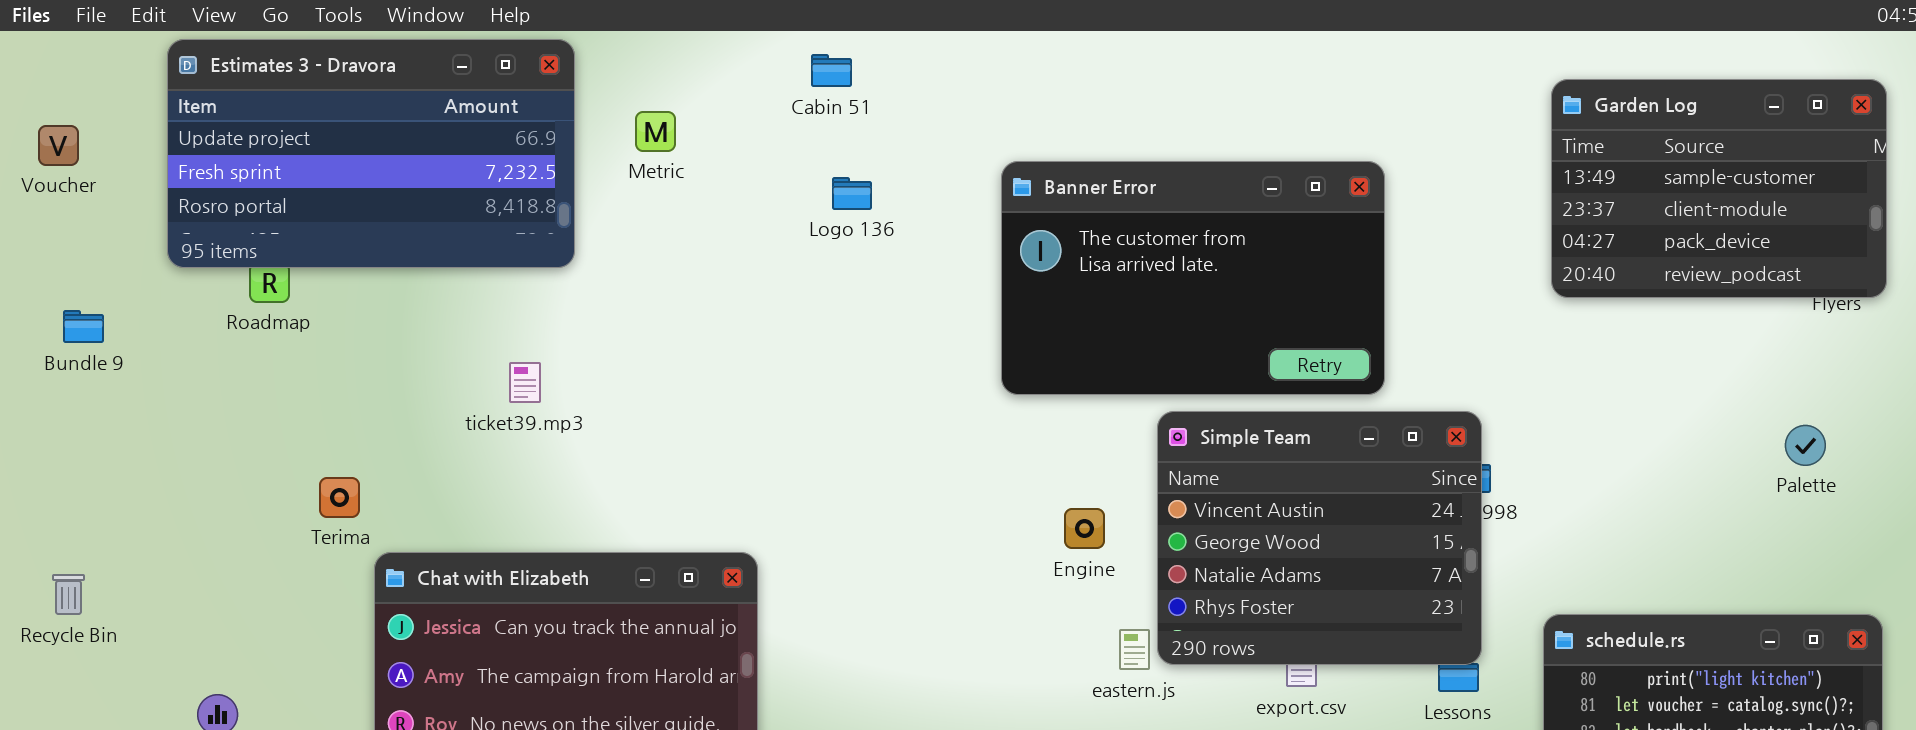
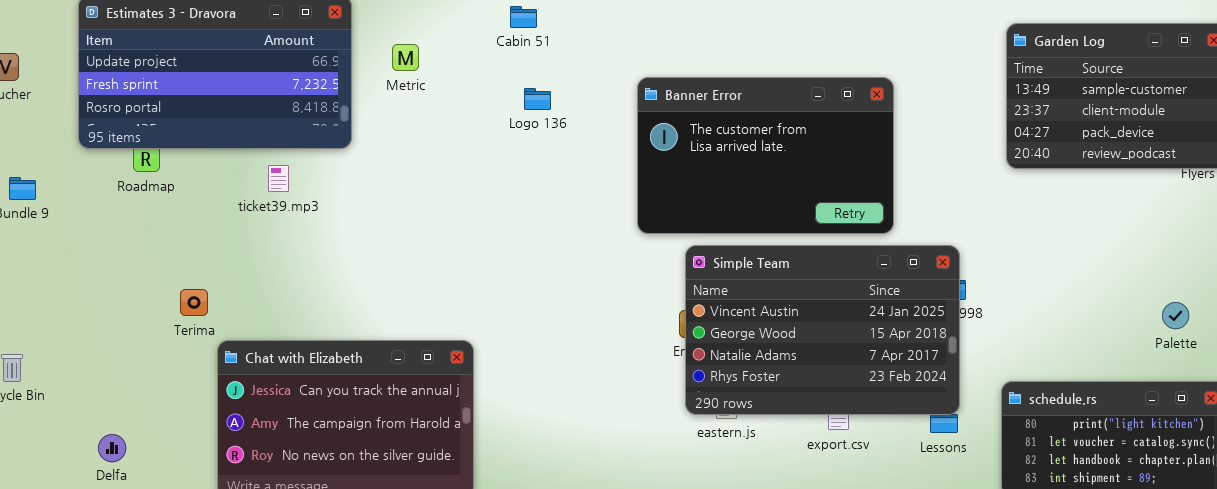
ticket39.mp3: [509,362,541,403] -> [268,165,289,192], moved
Simple Team: [1157,411,1482,665] -> [685,245,960,415], resized
Palette: [1785,425,1826,466] -> [1162,302,1189,329], moved

